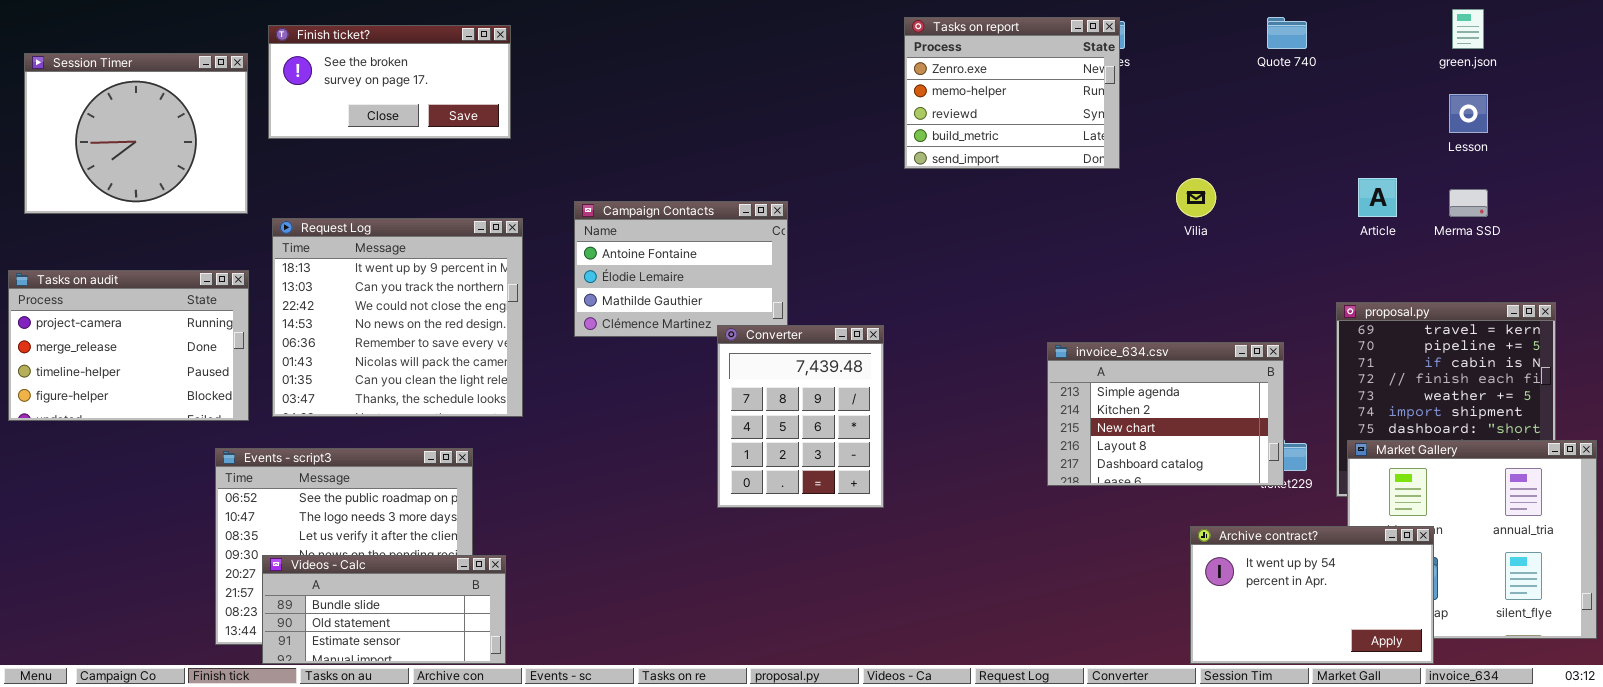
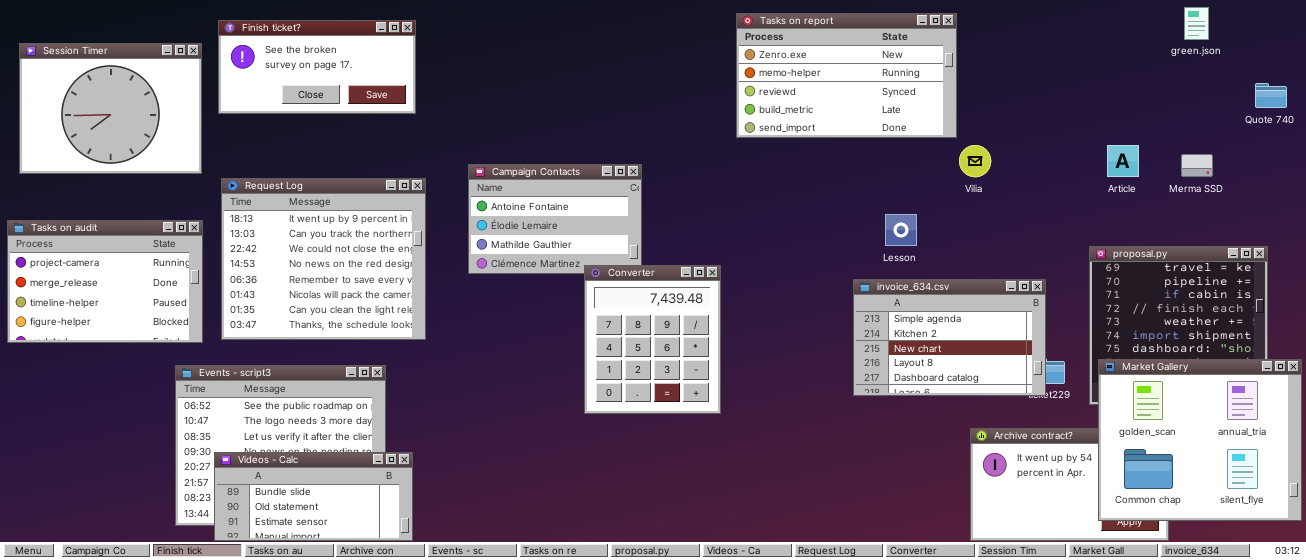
Tasks on report: [904,17,1120,169] -> [736,13,957,138], resized
Quote 740: [1267,17,1307,49] -> [1255,83,1287,108], moved
Lesson: [1449,94,1488,133] -> [885,214,917,246], moved
Market Gallery: [1347,440,1597,639] -> [1098,359,1302,521], raised

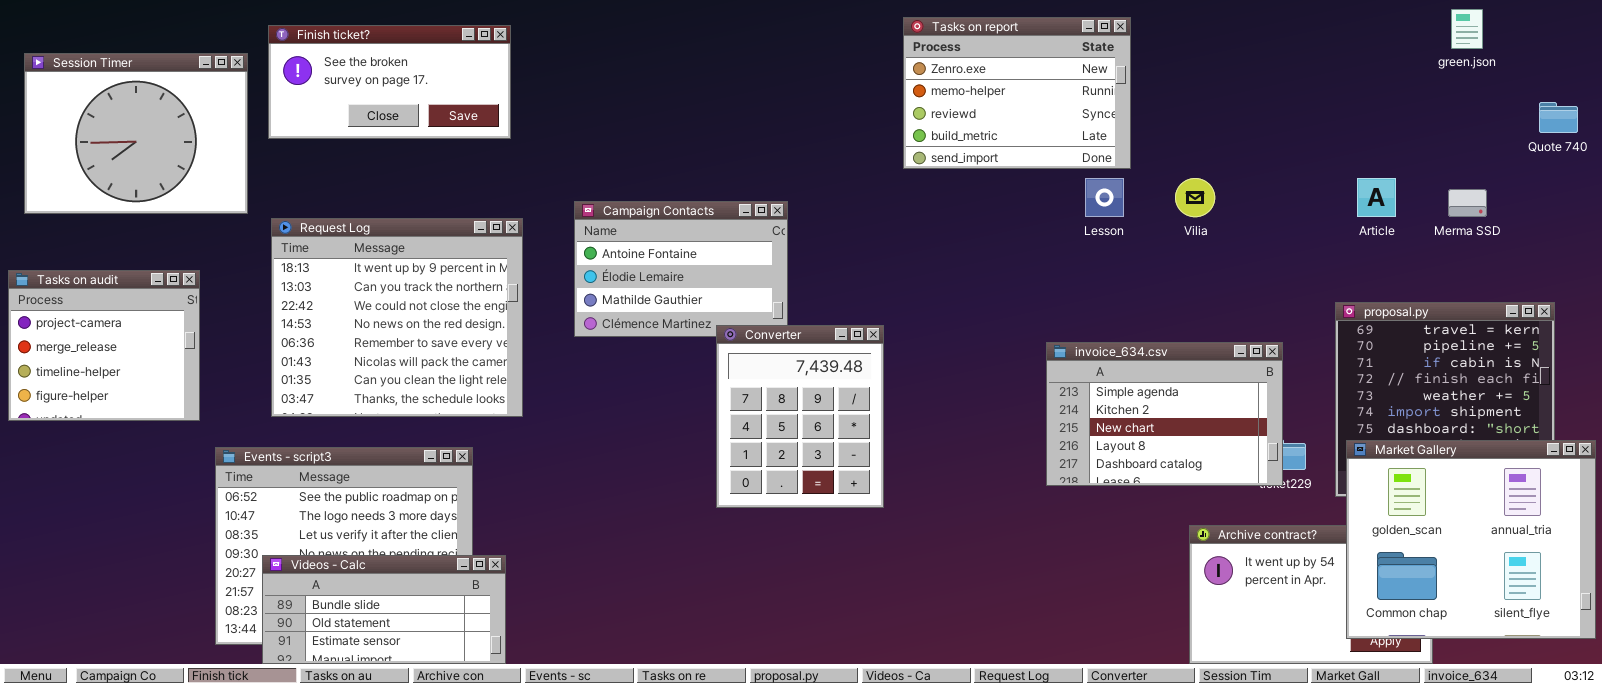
Tasks on report: [736,13,957,138] -> [903,17,1131,169], resized
Lesson: [885,214,917,246] -> [1085,178,1124,217], moved
Tasks on audit: [7,220,203,343] -> [8,270,200,421], resized

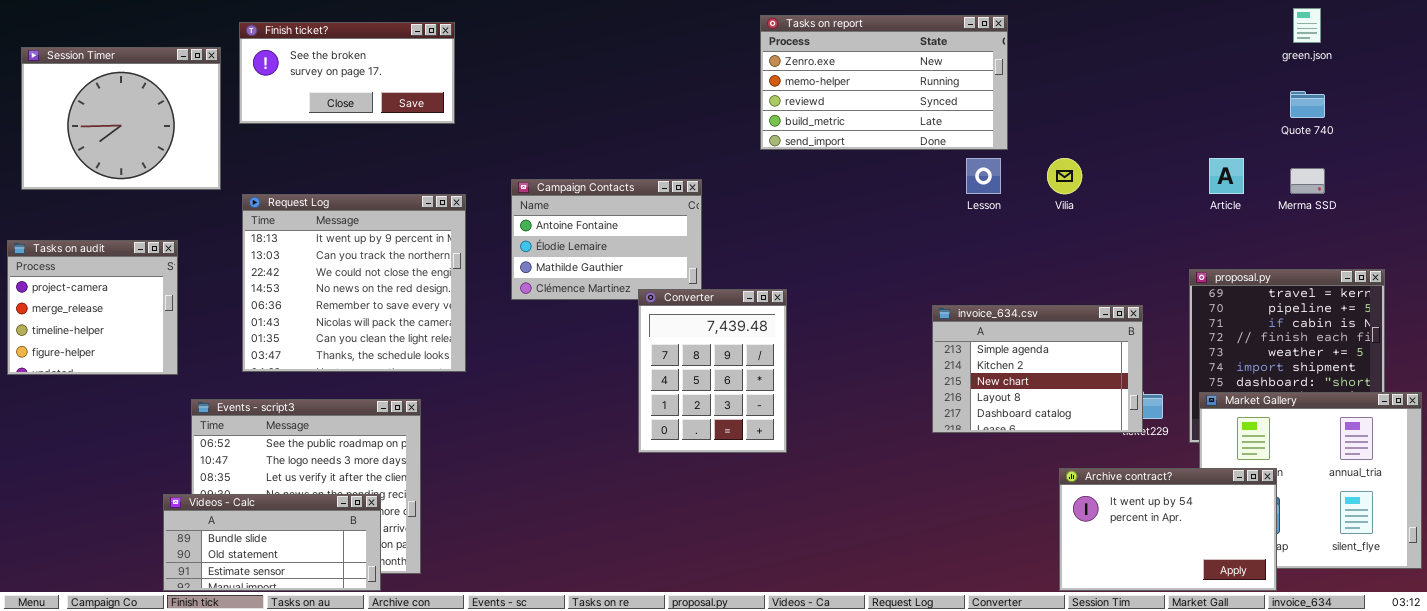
Tasks on report: [903,17,1131,169] -> [760,15,1008,150], resized
Quote 740: [1539,102,1578,133] -> [1290,91,1325,118], moved
Archive contract?: [1189,525,1433,664] -> [1059,468,1277,591], raised
Videos - Calc: [262,555,506,664] -> [163,494,381,591], moved

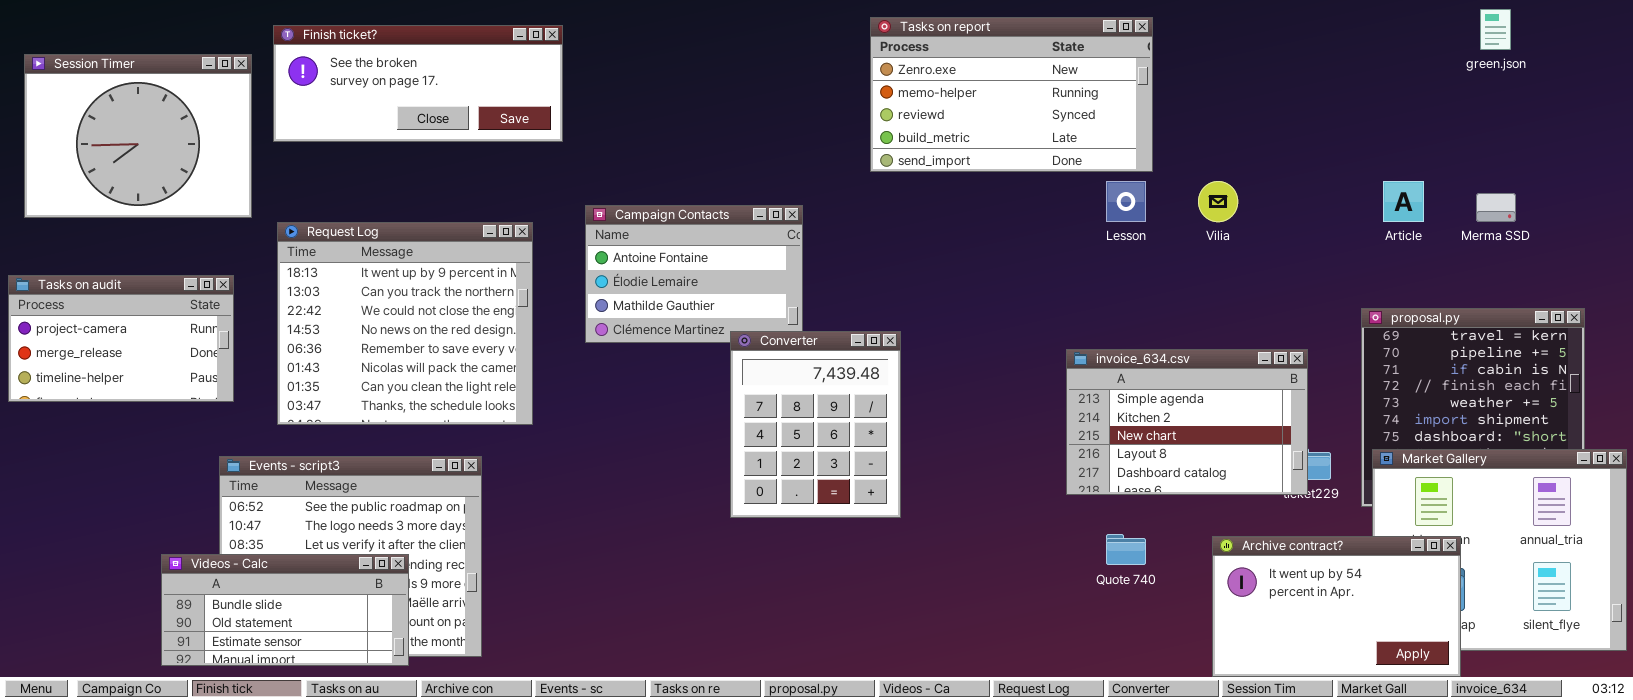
Finish ticket?: [239,22,455,124] -> [273,25,563,142], resized
Quote 740: [1290,91,1325,118] -> [1106,534,1146,565], moved
Tasks on audit: [7,240,178,375] -> [8,275,234,402], resized
Videos - Calc: [163,494,381,591] -> [161,554,409,666], moved

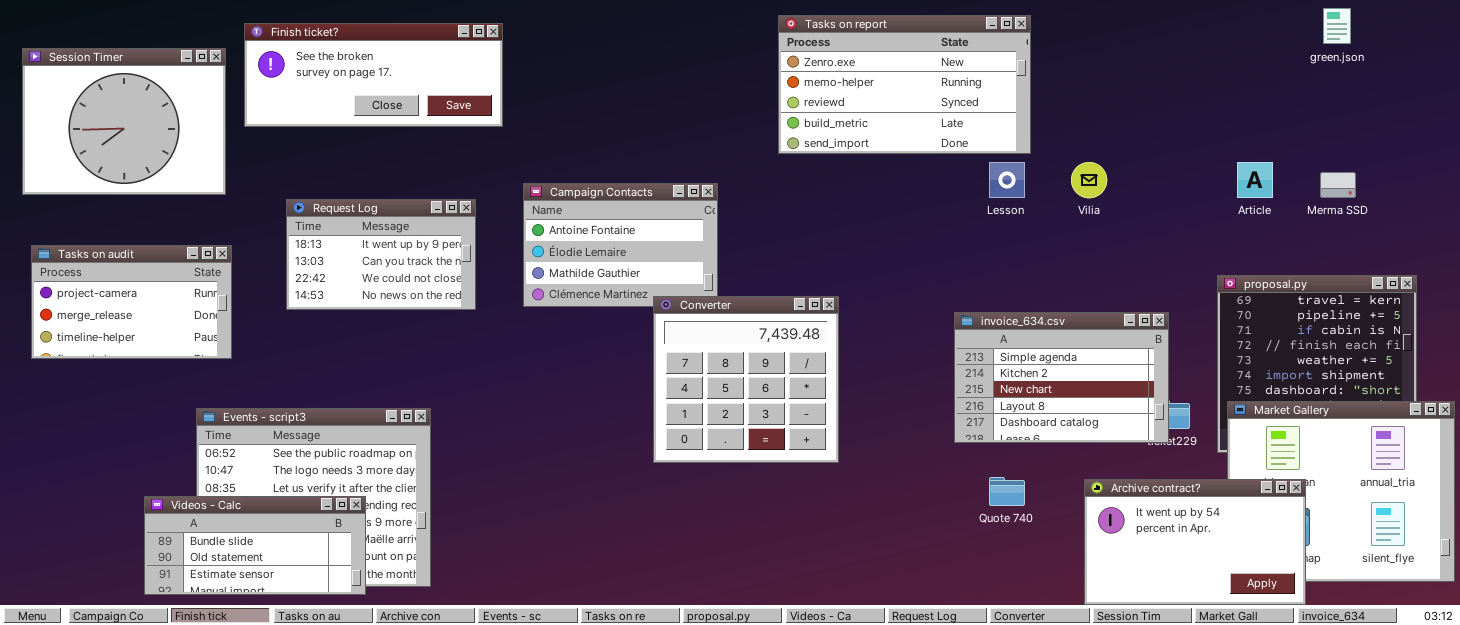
Request Log: [277,222,533,425] -> [286,199,476,310], resized
Tasks on audit: [8,275,234,402] -> [31,245,232,359], moved
Converter: [730,331,901,518] -> [653,296,839,463], resized

